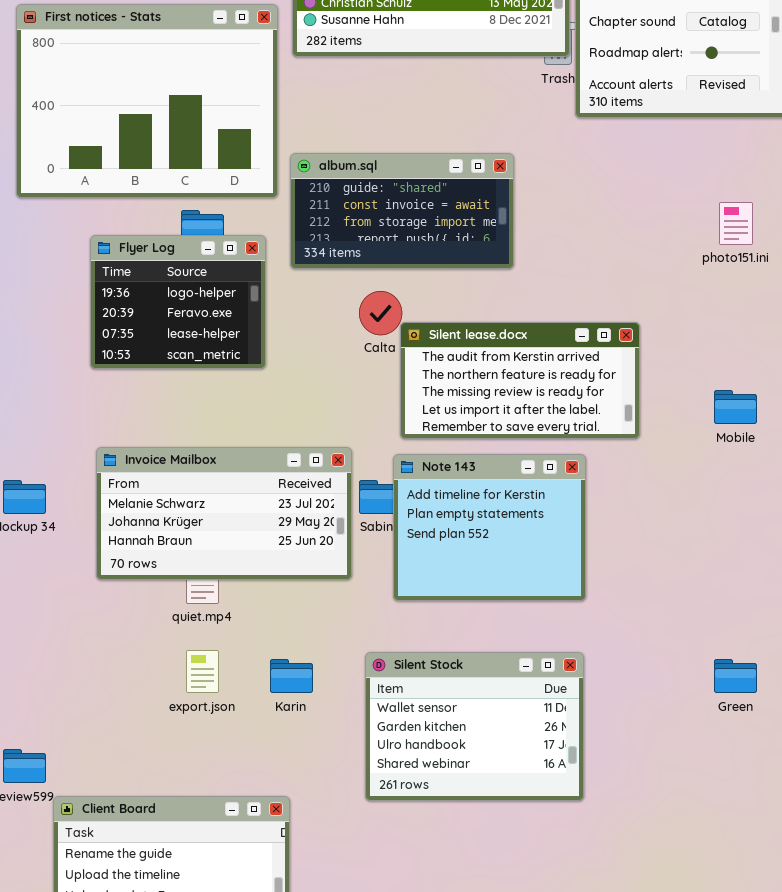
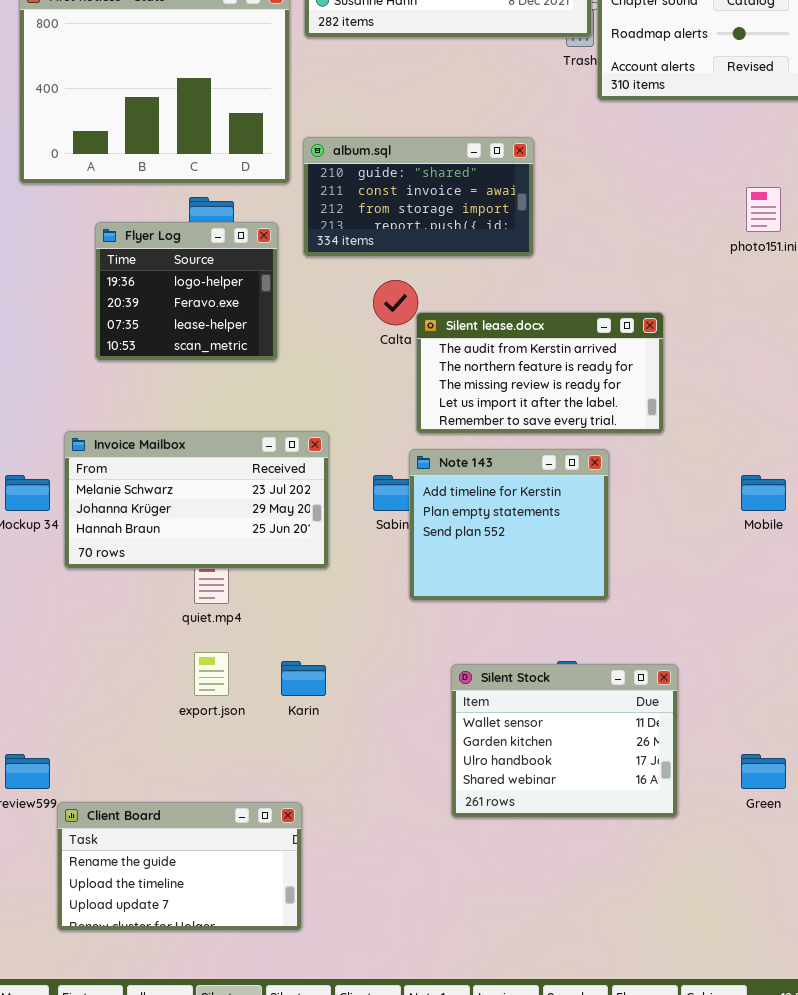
Mobile: [714,390,757,424] -> [741,475,786,511], moved
Invoice Mailbox: [96,447,352,580] -> [64,431,329,569], moved
Silent Stock: [365,652,584,801] -> [451,664,678,818], moved
Green: [714,659,757,693] -> [741,754,786,789], moved

